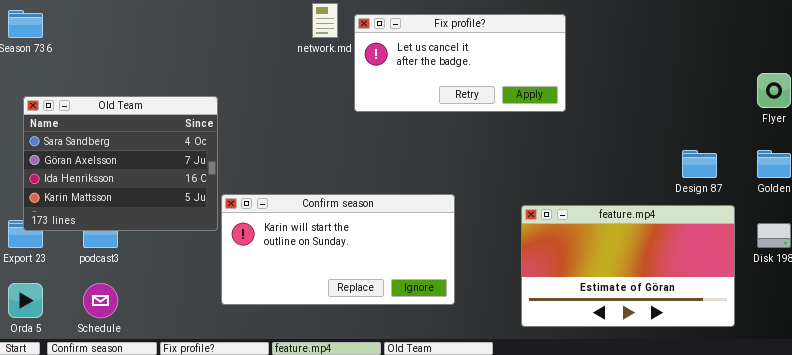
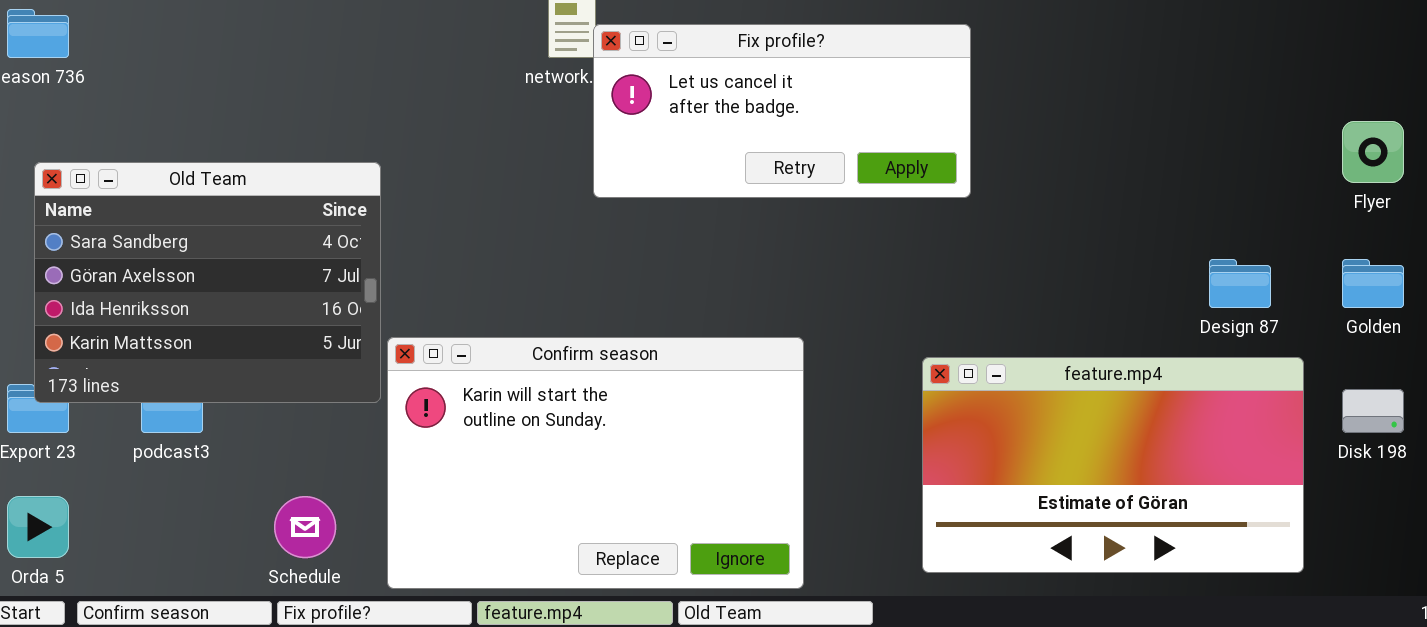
Fix profile?: [354,14,566,112] -> [593,24,971,198], moved
Confirm season: [221,194,455,305] -> [387,337,804,589], resized
Schedule: [83,283,118,318] -> [274,496,336,558], moved

